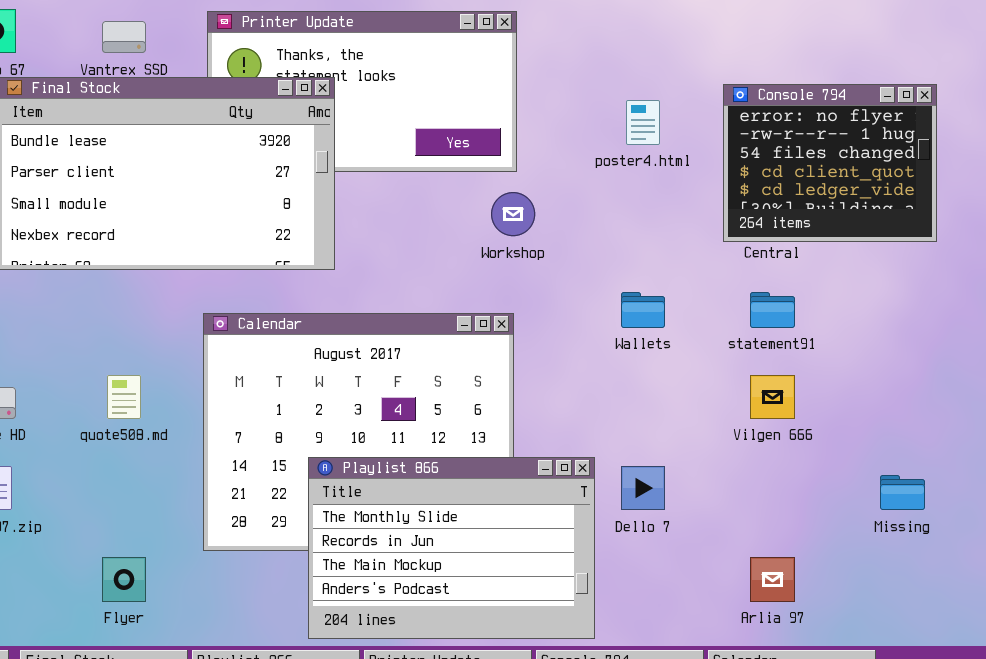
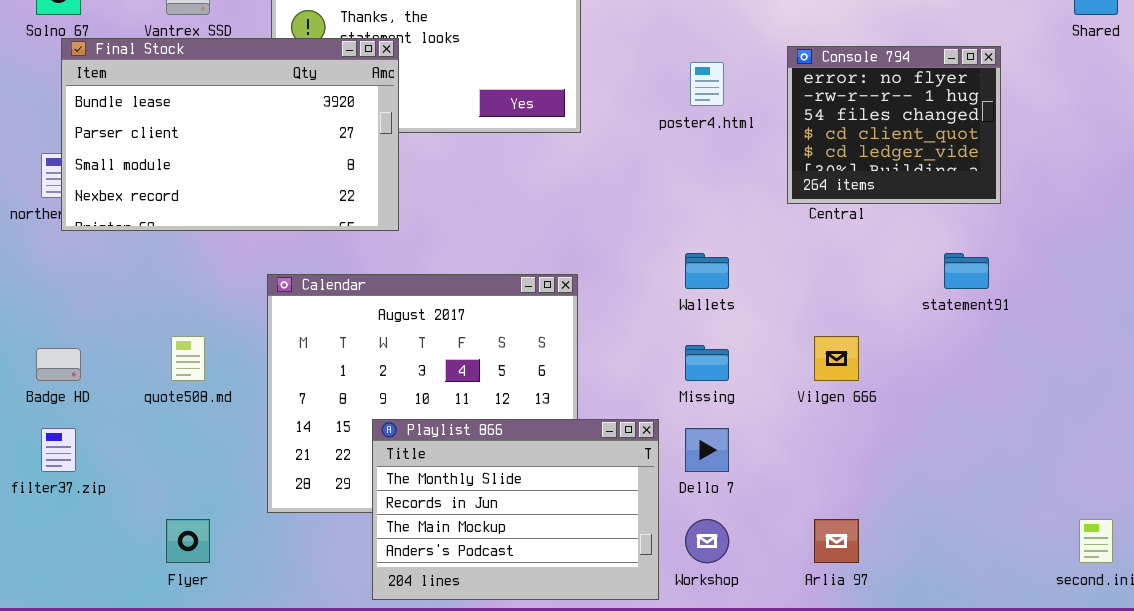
Workshop: [491,192,535,236] -> [685,519,729,563], moved
statement91: [750,292,795,328] -> [944,253,989,289], moved
Missing: [880,475,925,510] -> [685,345,729,381], moved

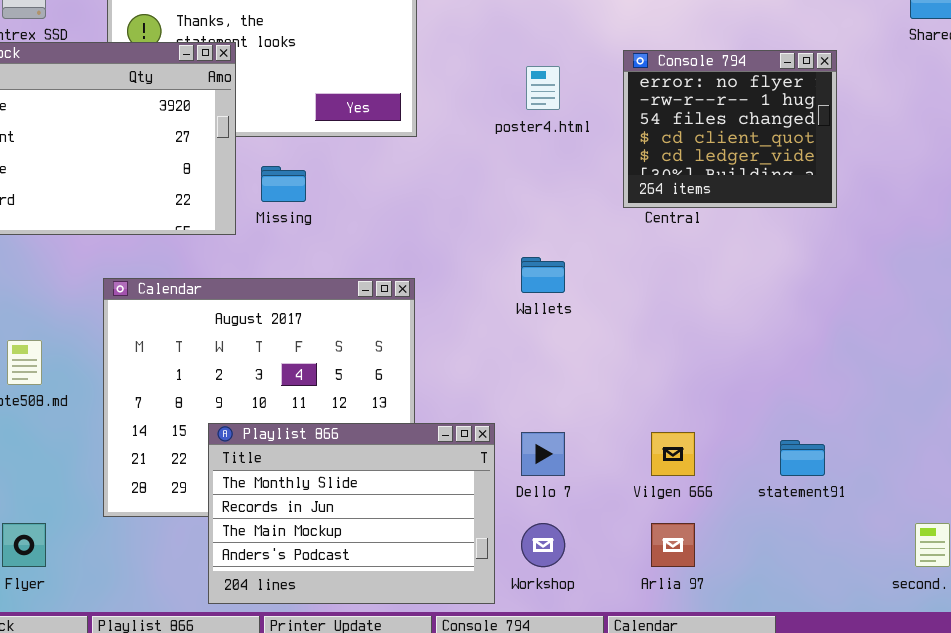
statement91: [944,253,989,289] -> [780,440,825,476], moved
Vilgen 666: [814,336,859,381] -> [651,432,695,476], moved
Missing: [685,345,729,381] -> [261,166,306,202], moved

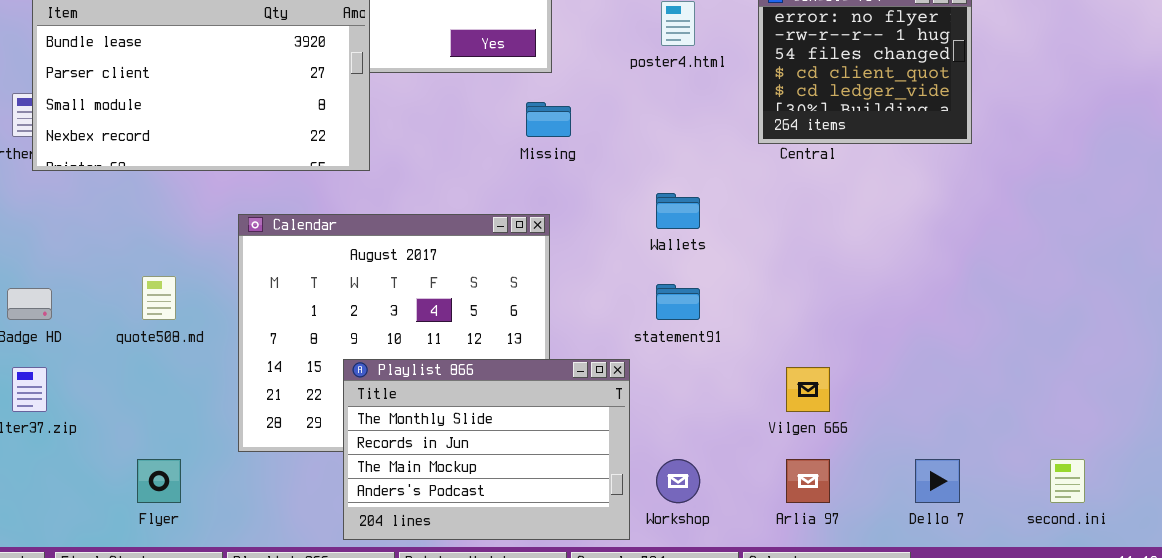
Missing: [261,166,306,202] -> [526,102,571,137], moved
Dello 7: [521,432,565,476] -> [915,459,960,503], moved
statement91: [780,440,825,476] -> [656,284,700,320], moved

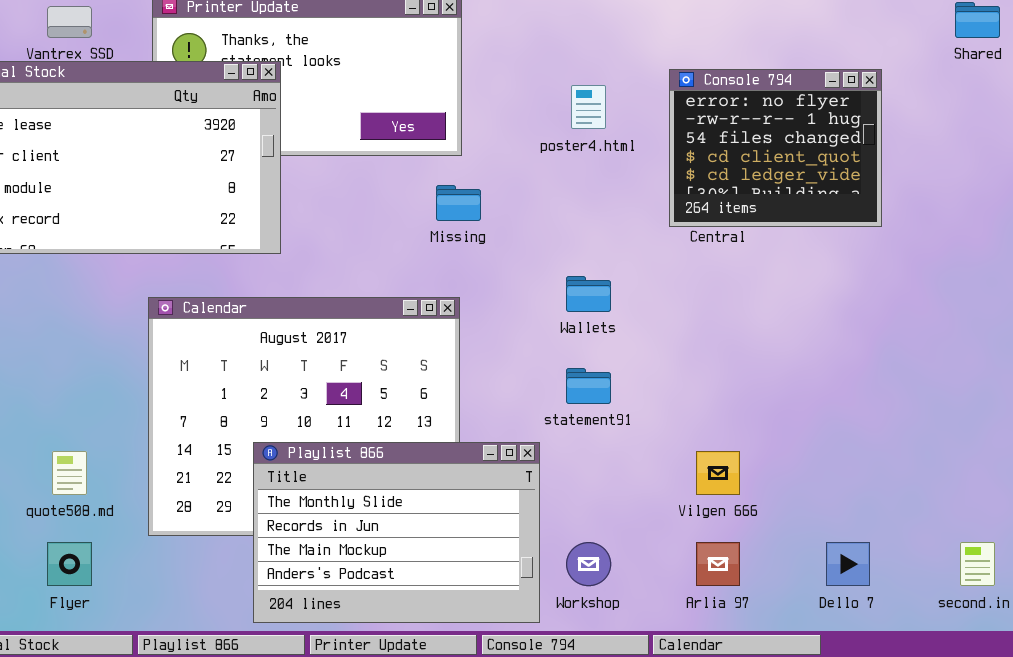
quote508.md: [142,276,176,320] -> [52,451,87,495], moved

